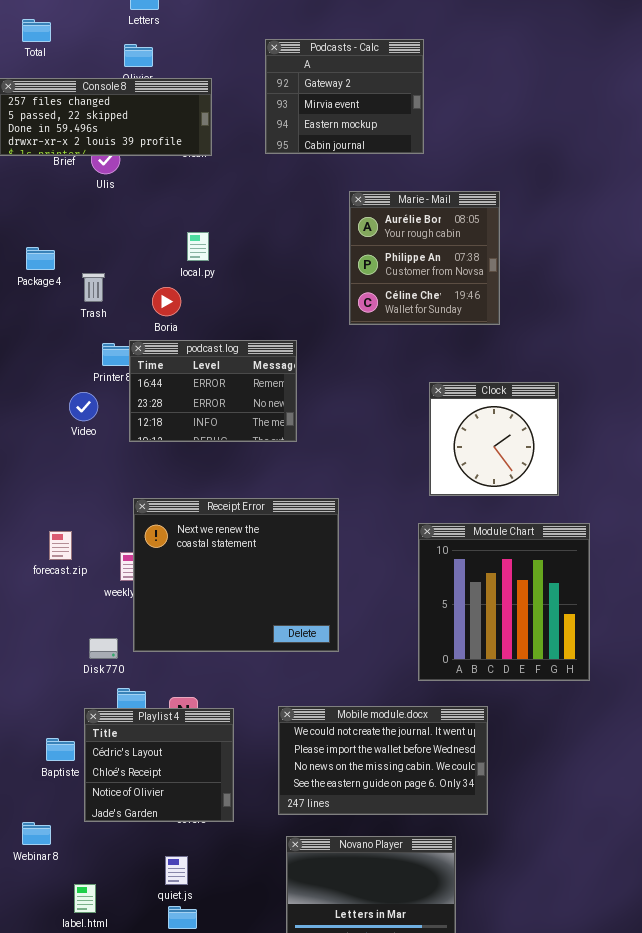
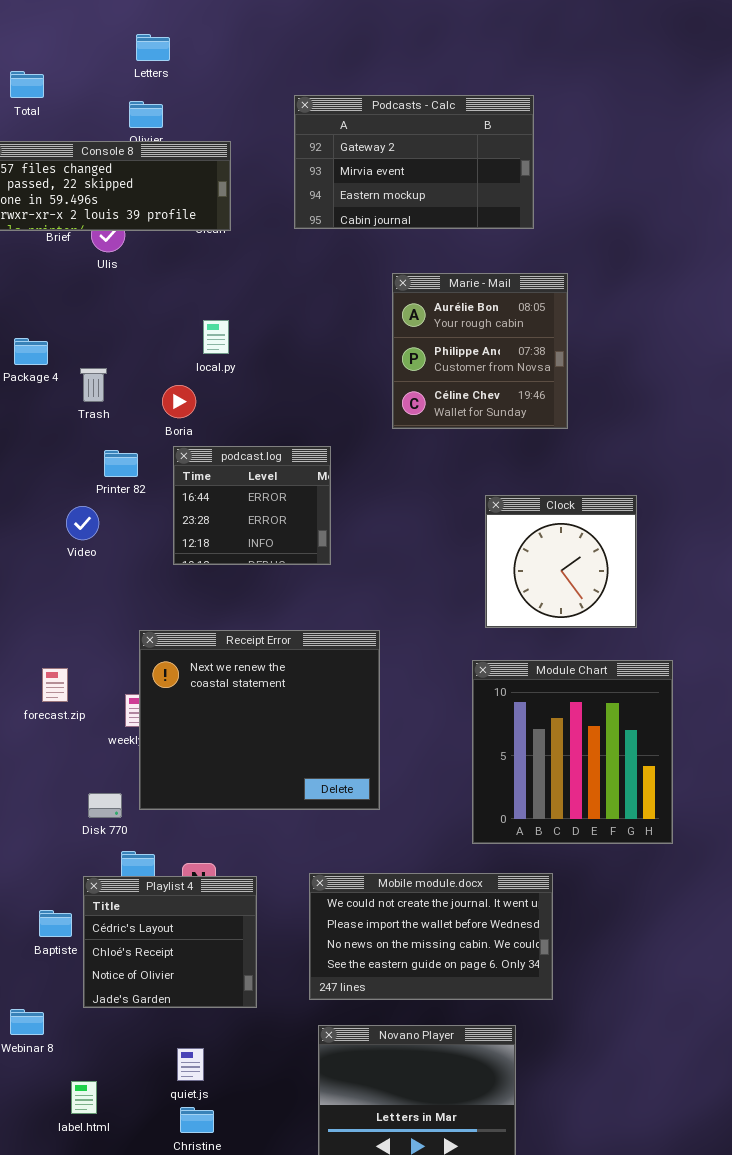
Podcasts - Calc: [265,39,424,154] -> [294,95,534,229], resized
podcast.log: [129,340,297,442] -> [173,446,331,565], resized

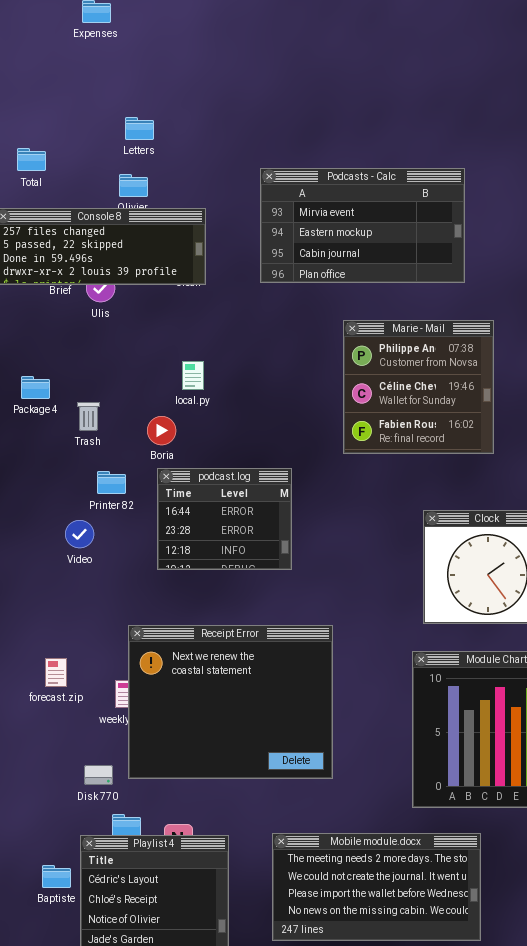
Podcasts - Calc: [294,95,534,229] -> [260,168,465,283], scrolled down 1 row
Marie - Mail: [392,273,568,429] -> [343,320,494,454], scrolled down 1 row
Mobile module.docx: [309,873,553,1000] -> [272,833,481,941], scrolled up 1 row

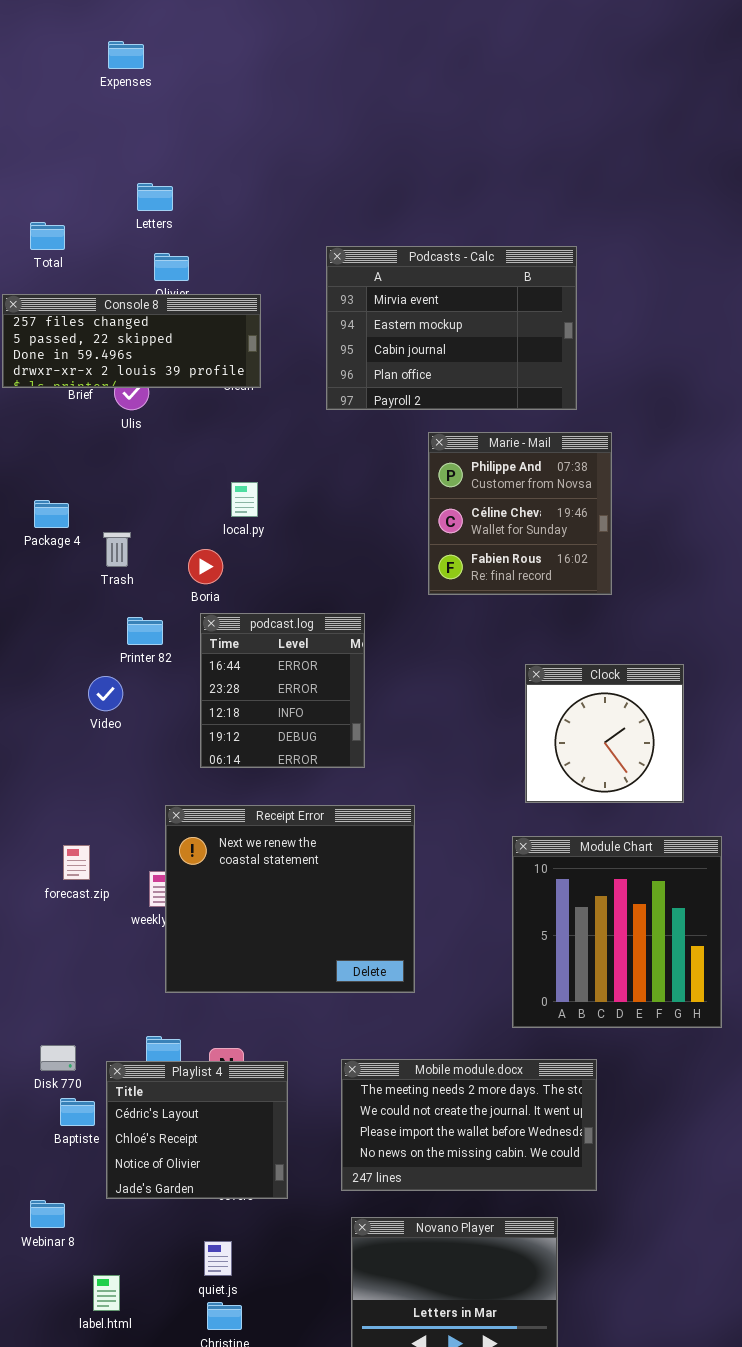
Letters: [125,117,154,140] -> [137,183,173,211], moved
Podcasts - Calc: [260,168,465,283] -> [326,246,577,410], resized
podcast.log: [157,468,292,570] -> [200,613,365,768], resized
Disk 770: [84,765,113,785] -> [40,1045,76,1071], moved

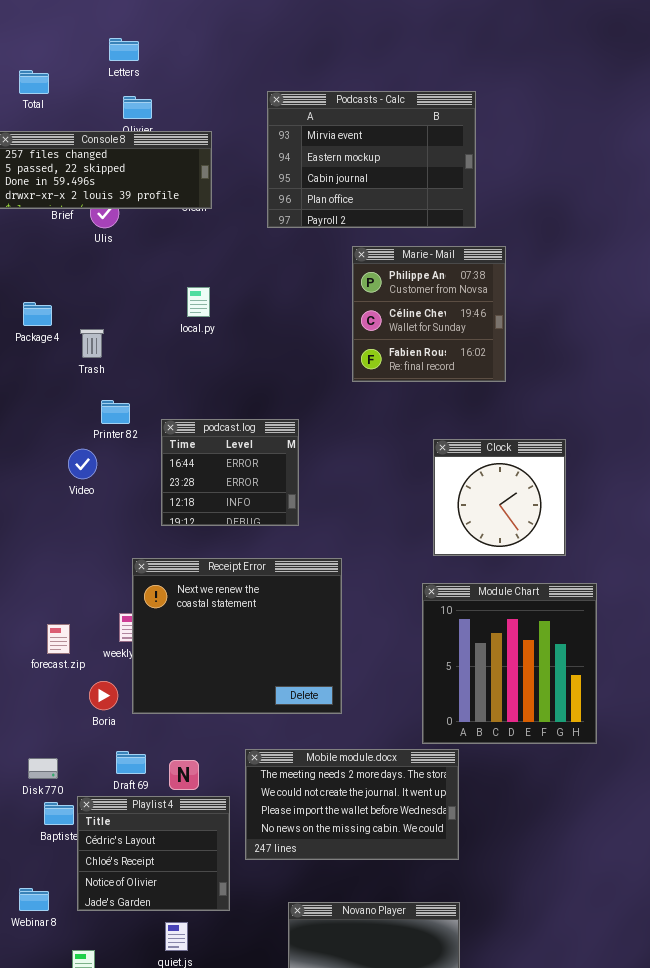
Boria: [188,549,223,584] -> [89,681,118,710], moved
podcast.log: [200,613,365,768] -> [161,419,299,526], resized
forecast.zip: [63,845,90,880] -> [47,624,70,654], moved
Mobile module.docx: [341,1059,597,1191] -> [245,749,459,860], moved
Playlist 4: [106,1061,288,1199] -> [77,796,230,911], moved

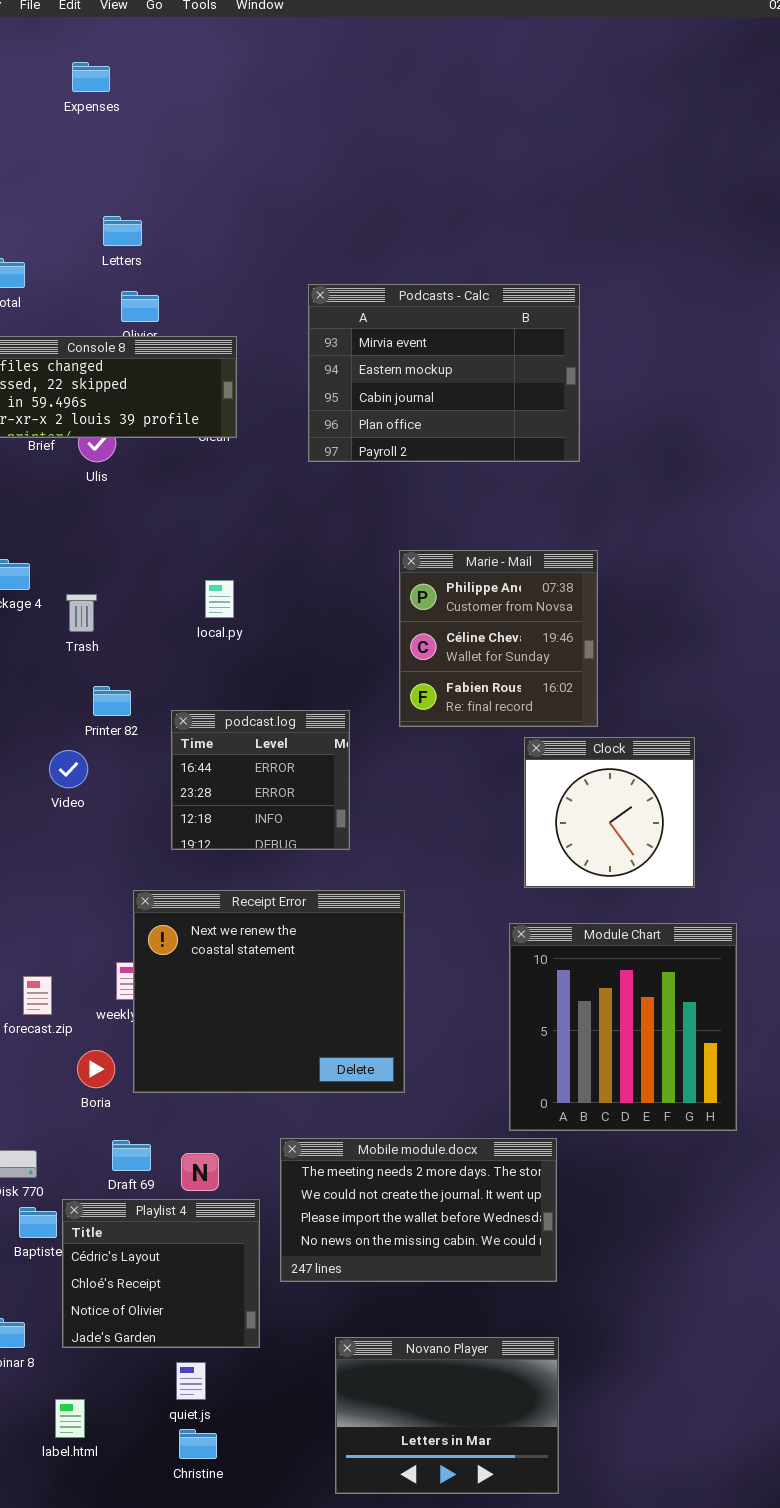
Marie - Mail: [352,246,506,382] -> [399,550,598,727], moved
local.py: [187,287,210,317] -> [205,580,234,618], moved

